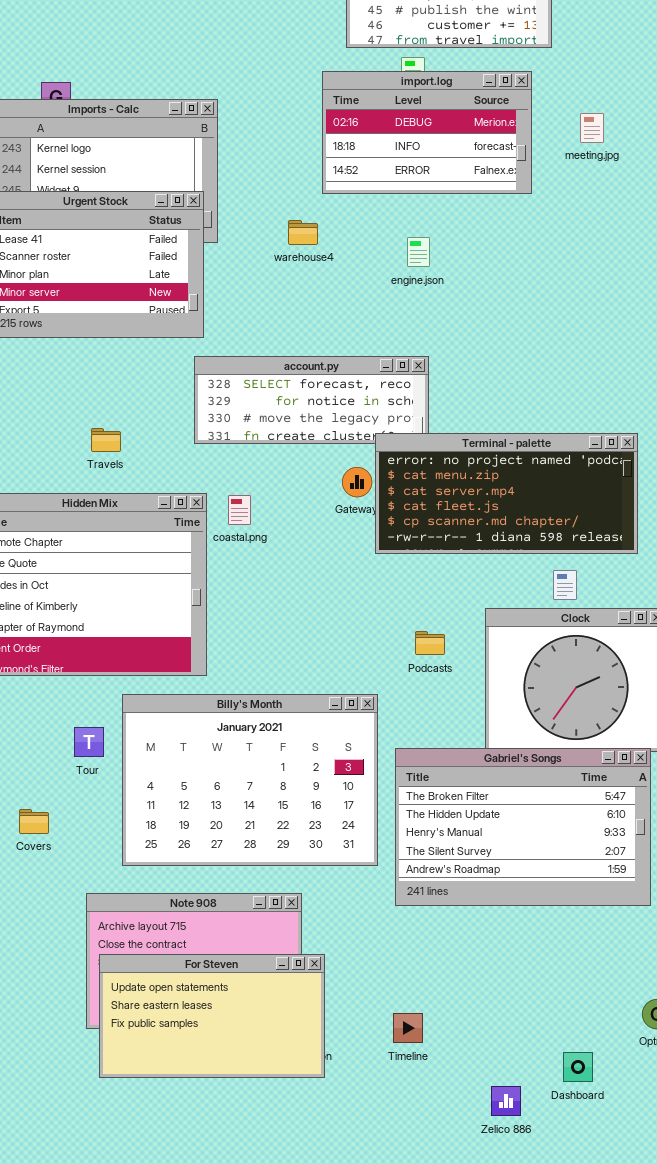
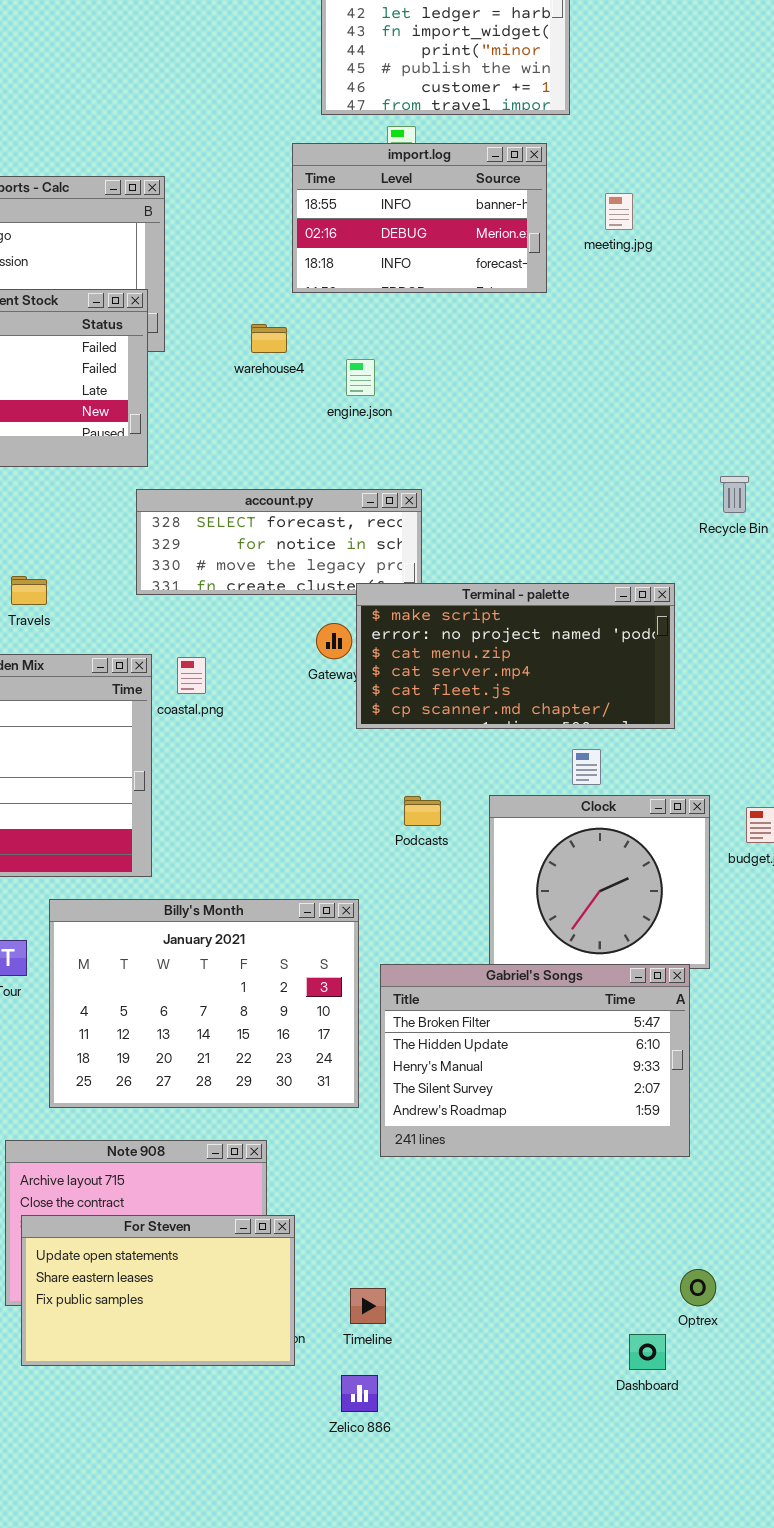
import.log: [322,71,532,194] -> [292,143,547,293], scrolled up 1 row
engine.json: [407,237,430,267] -> [346,359,375,396], moved
Terminal - palette: [375,433,638,554] -> [356,583,675,729], scrolled up 1 row
Podcasts: [415,631,445,655] -> [404,796,441,826], moved
Timeline: [393,1013,423,1043] -> [350,1288,386,1324], moved
Dashboard: [563,1052,593,1082] -> [629,1334,666,1370], moved
Zelico 886: [491,1086,521,1116] -> [341,1375,378,1412], moved

